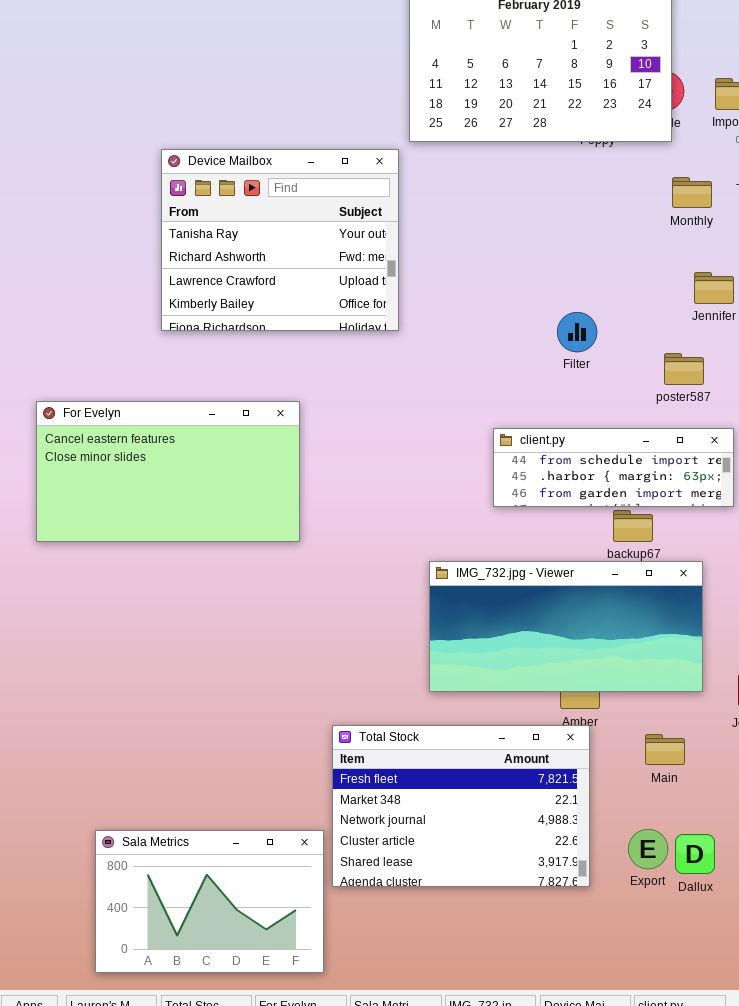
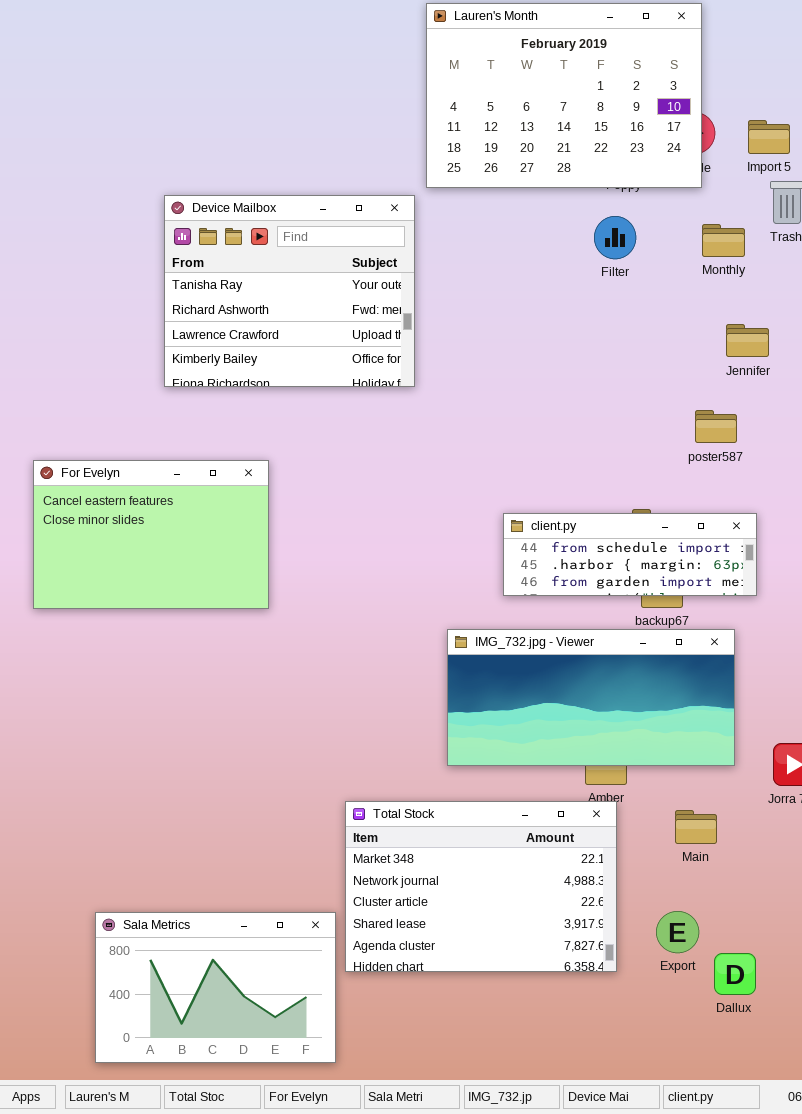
Filter: [557,312,597,352] -> [594,216,636,259], moved
For Evelyn: [36,401,300,542] -> [33,460,269,609], resized
client.py: [493,428,734,507] -> [503,513,757,596], moved
Total Stock: [332,725,590,887] -> [345,801,617,972], scrolled down 1 row
Dallux: [675,834,715,874] -> [714,953,756,995], moved

